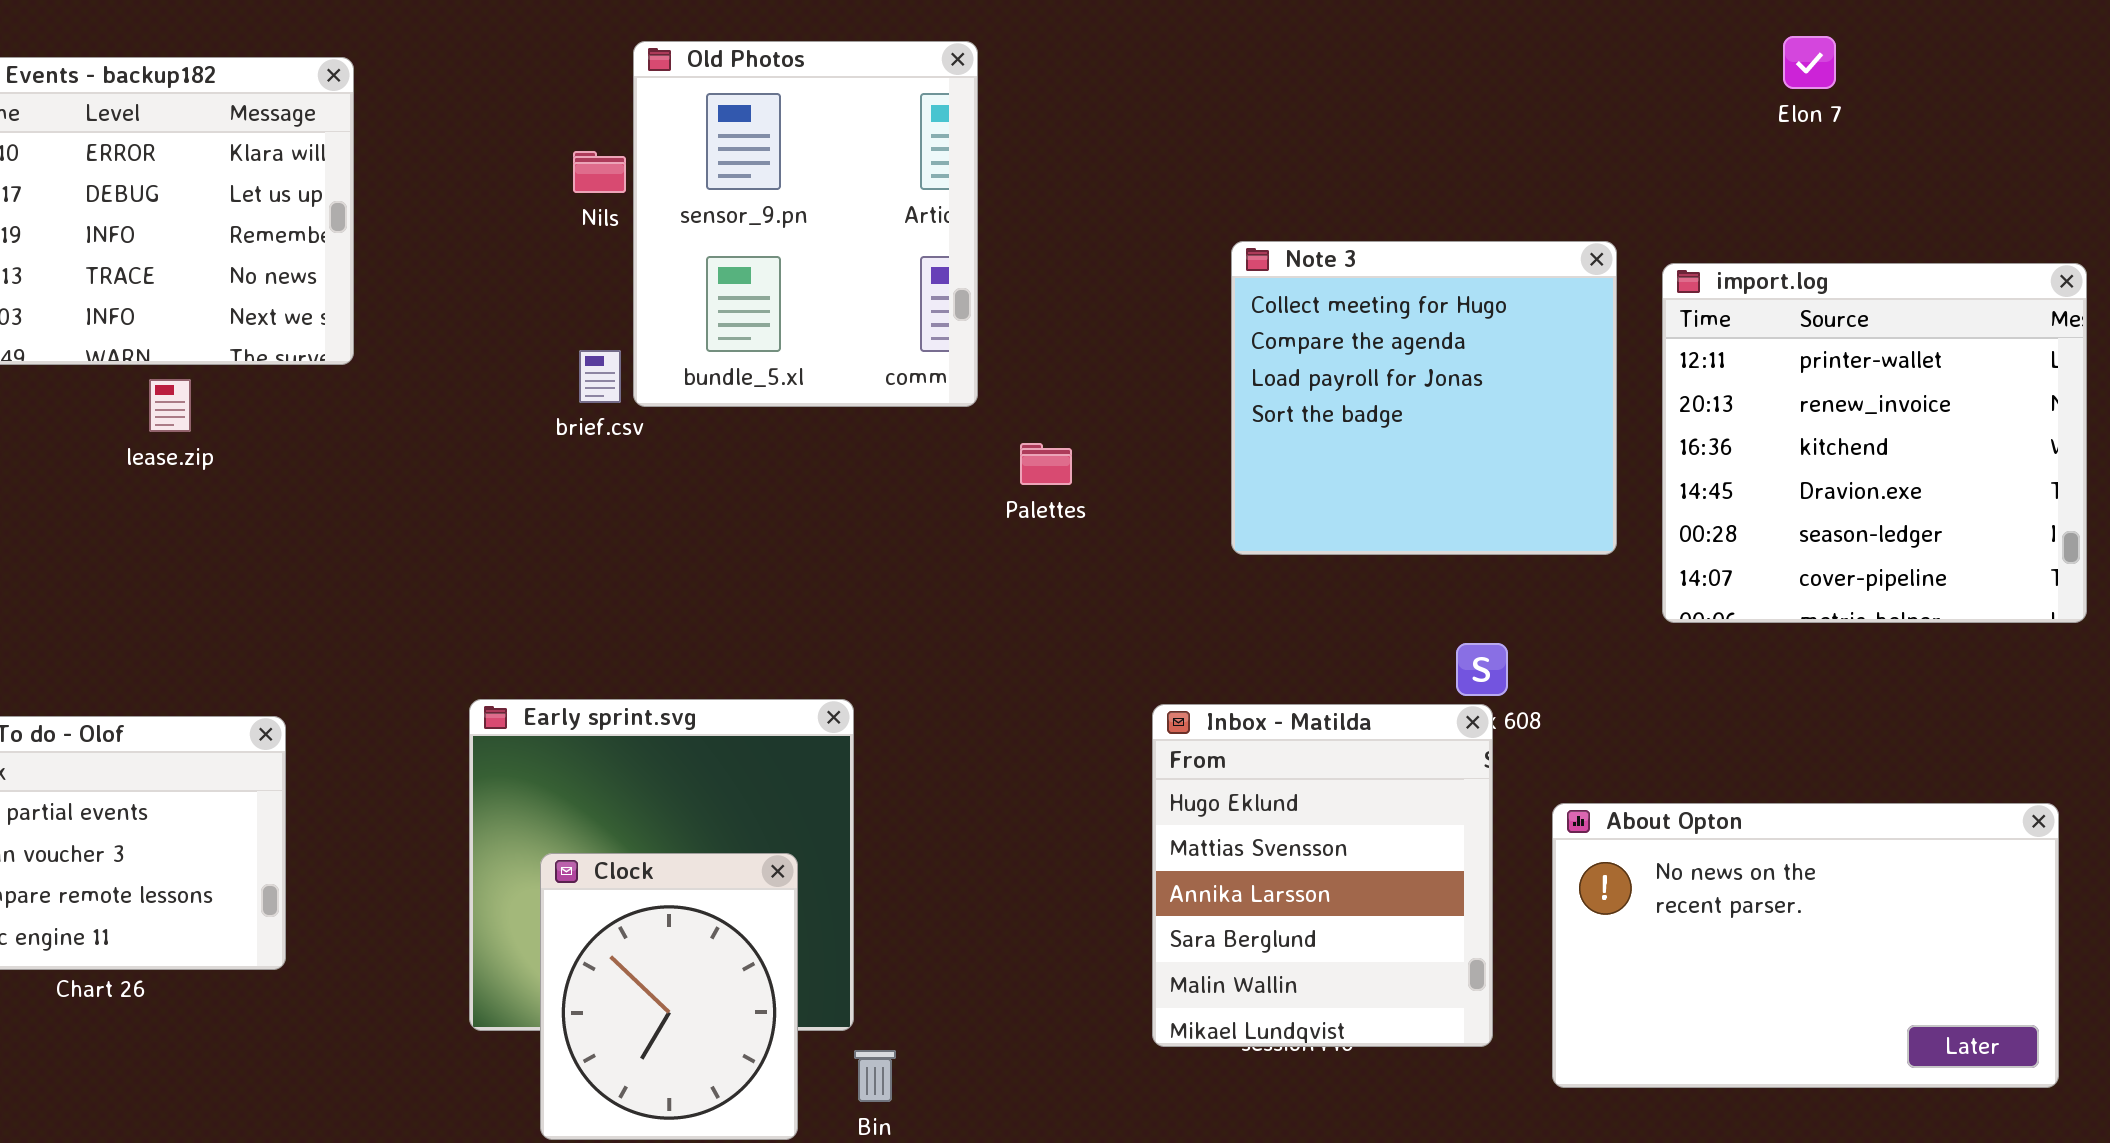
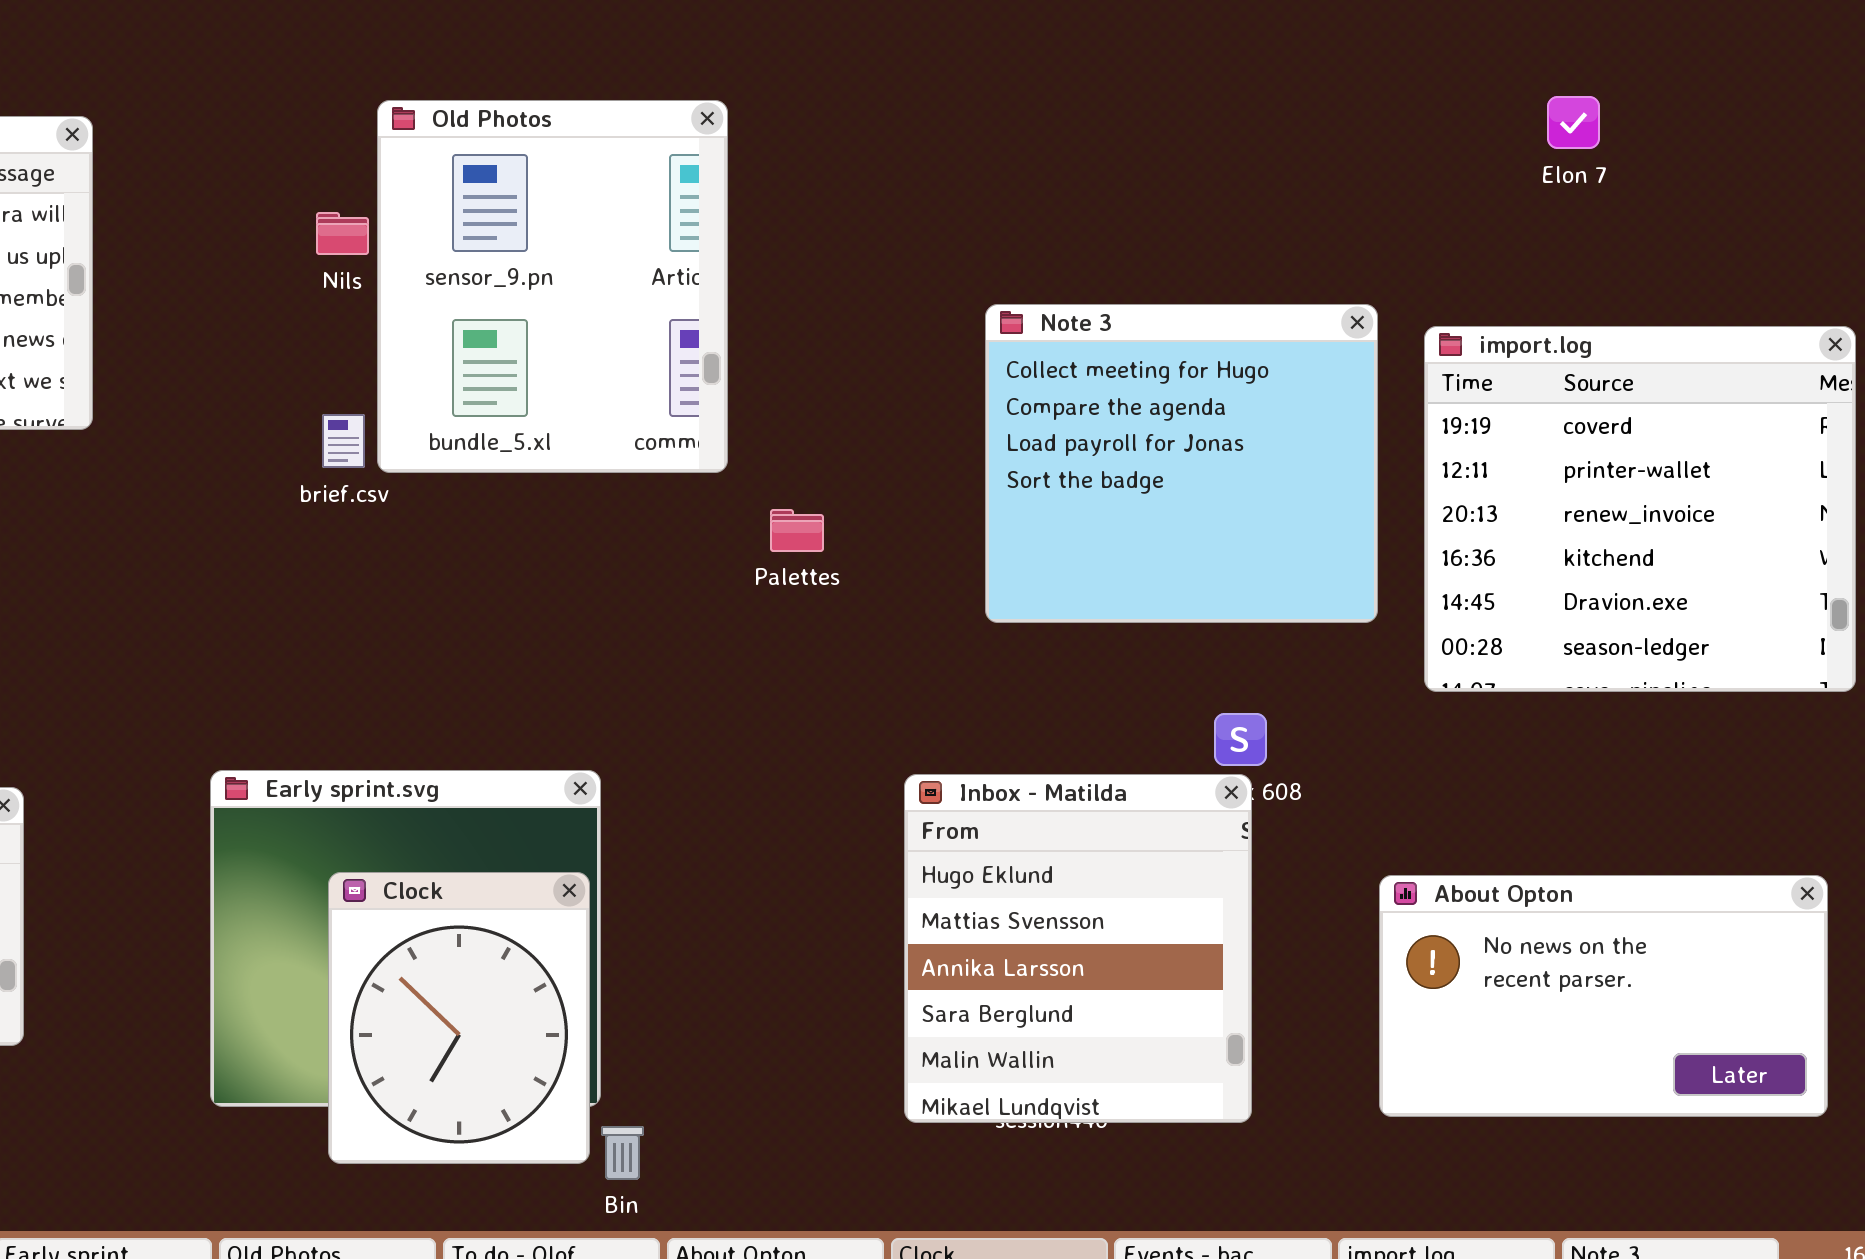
import.log: [1662,263,2087,623] -> [1424,326,1856,692], scrolled up 1 row
About Opton: [1552,803,2059,1088] -> [1379,875,1828,1117], resized
Clock: [540,853,798,1140] -> [328,872,590,1164], moved

